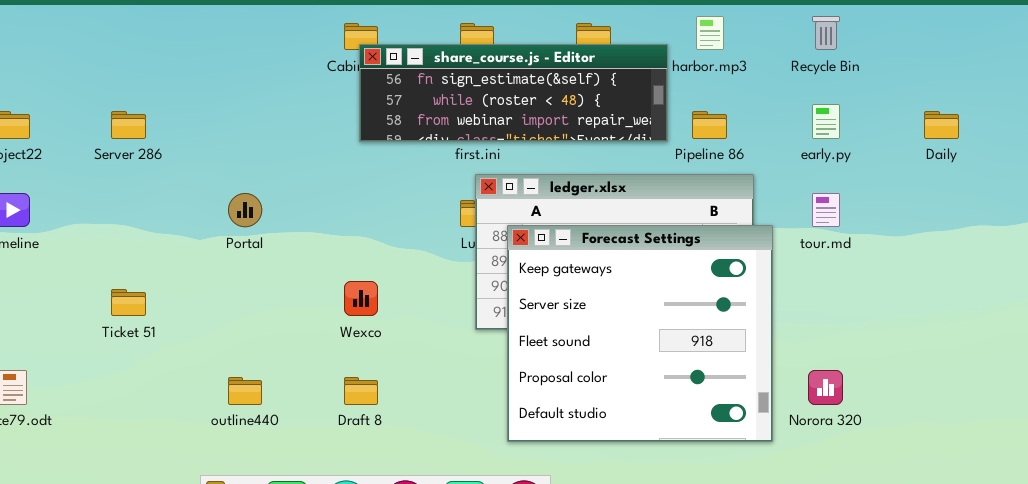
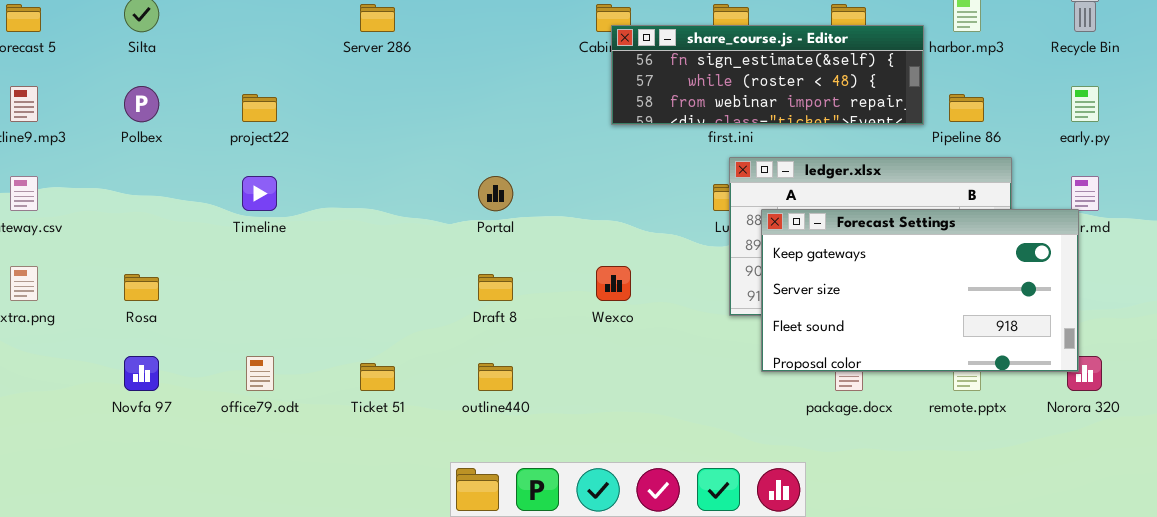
Server 286: [111,111,146,139] -> [360,4,395,32], moved
Forecast Settings: [507,225,773,442] -> [761,209,1079,372], resized
Ticket 51: [111,289,146,316] -> [360,363,395,391], moved
Draft 8: [344,377,378,405] -> [478,274,513,301], moved

